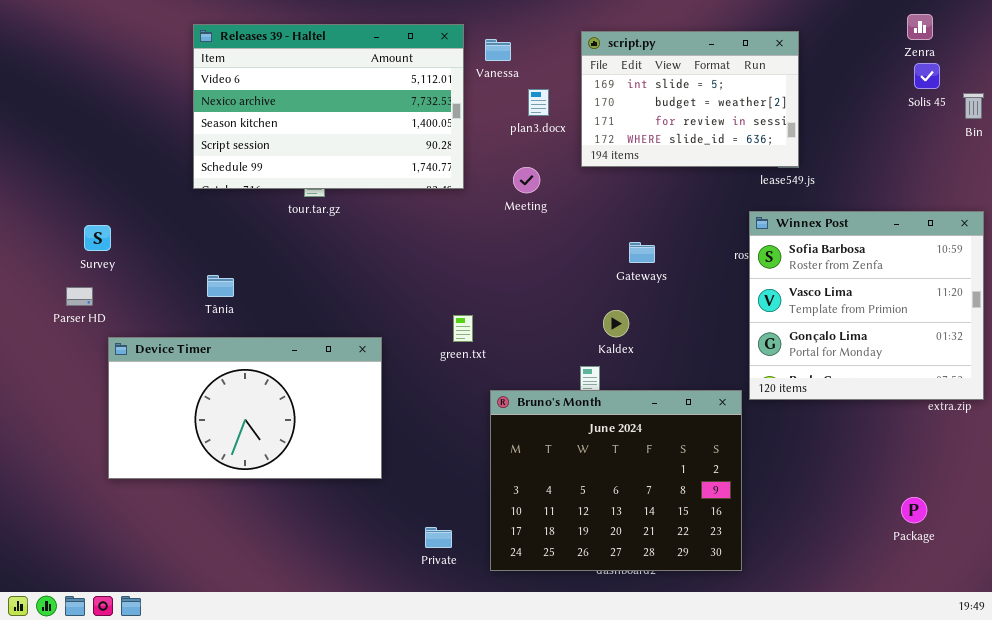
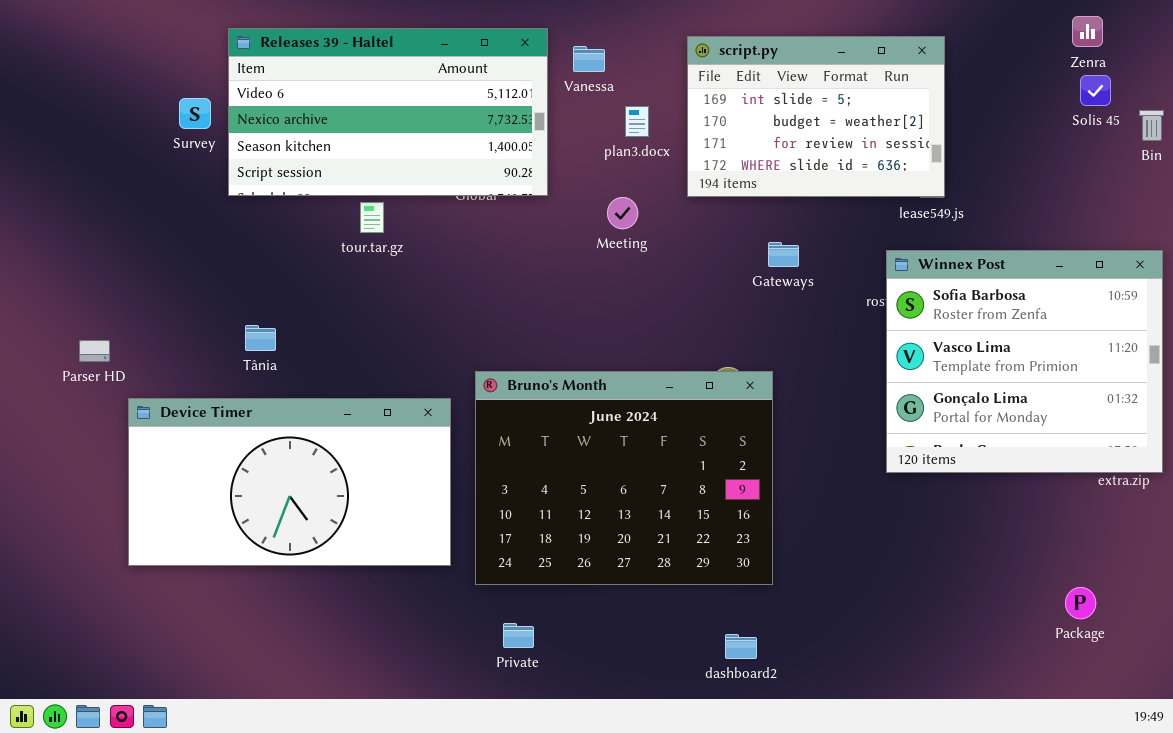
Releases 39 - Haltel: [193,24,464,189] -> [228,28,548,196], resized
Survey: [84,225,111,251] -> [179,98,211,129], moved
Gateways: [629,242,655,263] -> [768,242,799,267], moved
Bruno's Month: [490,390,742,571] -> [475,371,773,585], moved

